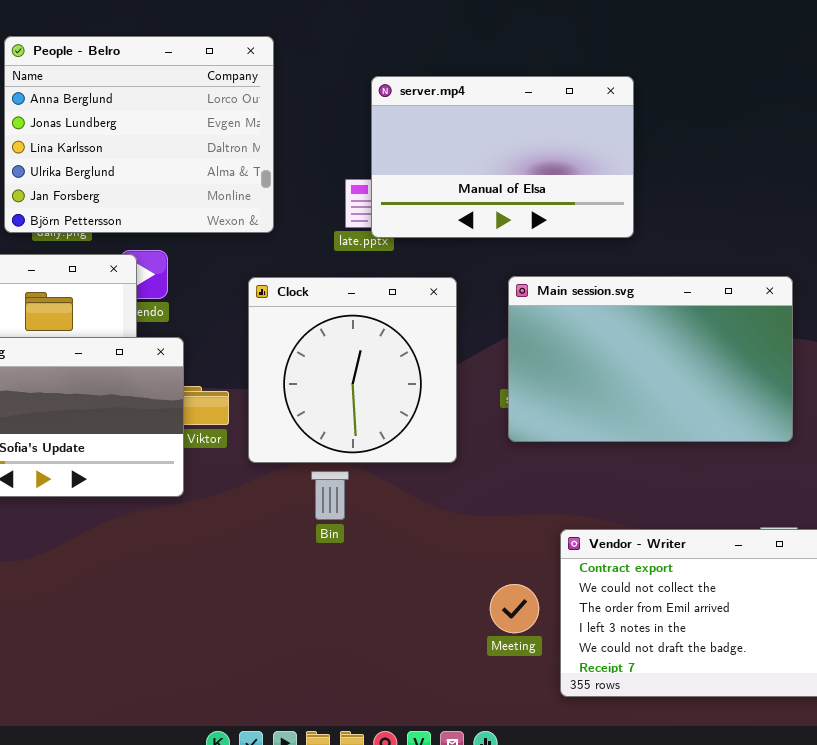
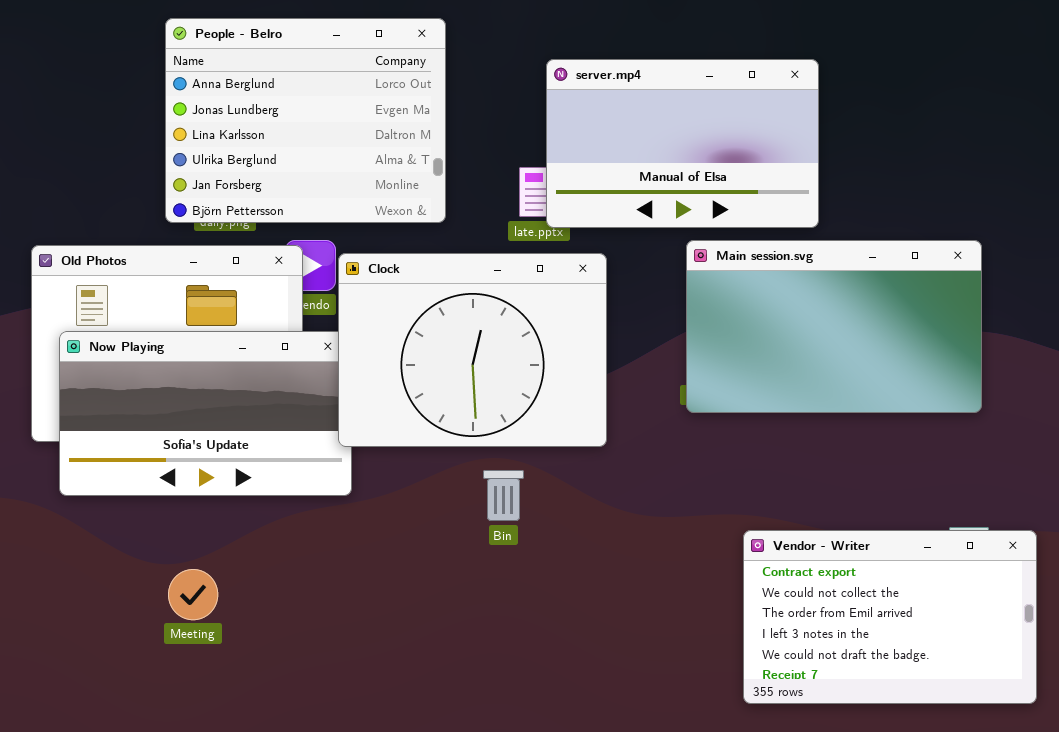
Main session.svg: [508,276,793,442] -> [686,240,982,413], moved
Clock: [248,277,457,463] -> [338,253,607,447], moved, resized
Meeting: [490,584,539,633] -> [168,569,218,620], moved

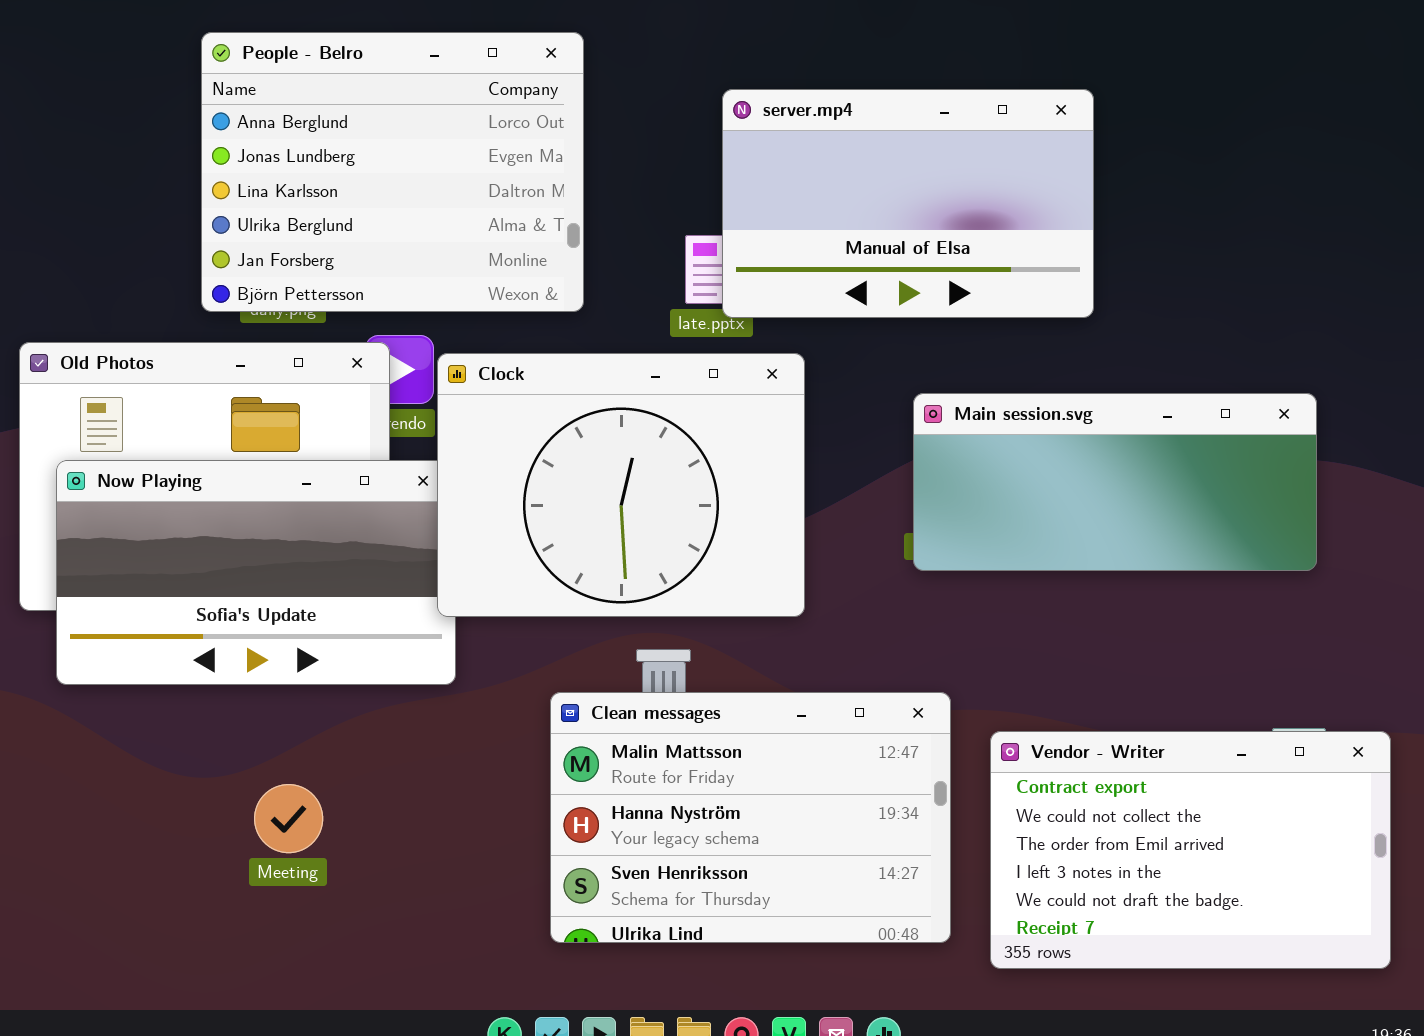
Main session.svg: [686,240,982,413] -> [913,393,1317,571], resized
Clean messages: none -> [550,692,951,943], opened
Meeting: [168,569,218,620] -> [254,784,323,853], moved

